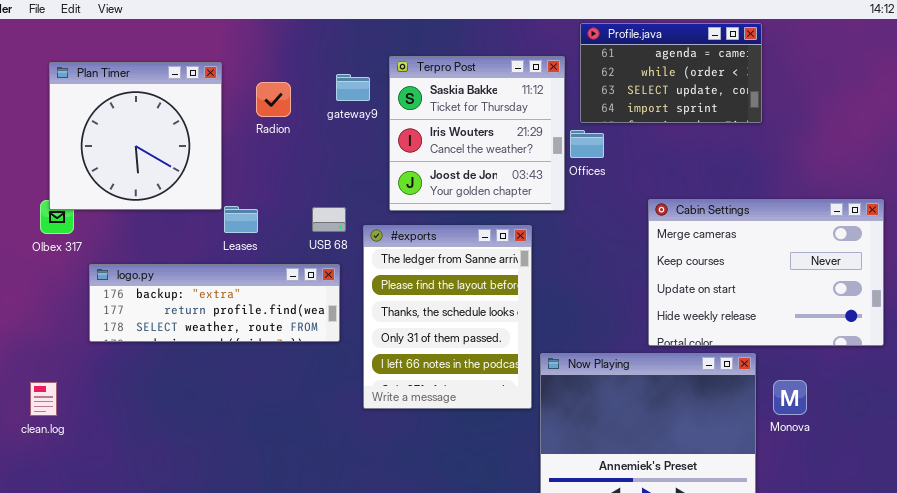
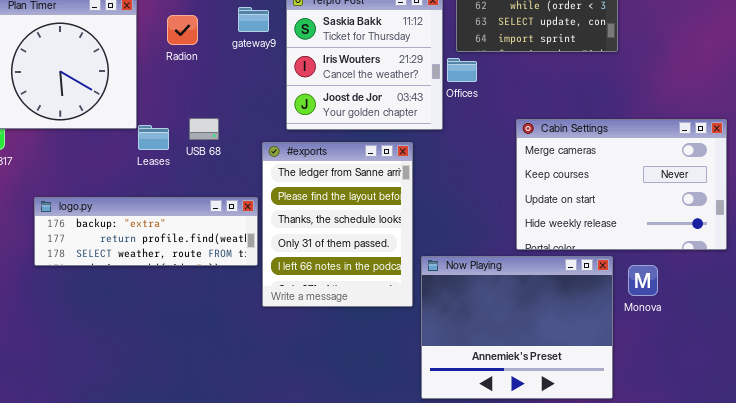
USB 68: [312,207,346,232] -> [189,118,219,140], moved
logo.py: [89,264,340,342] -> [34,197,258,266], moved
Monova: [773,380,807,415] -> [628,265,658,296], moved

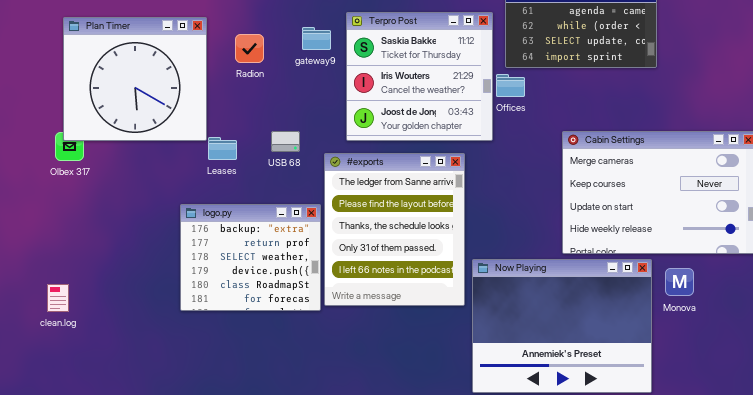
USB 68: [189,118,219,140] -> [271,131,300,152], moved
logo.py: [34,197,258,266] -> [180,204,321,311], resized

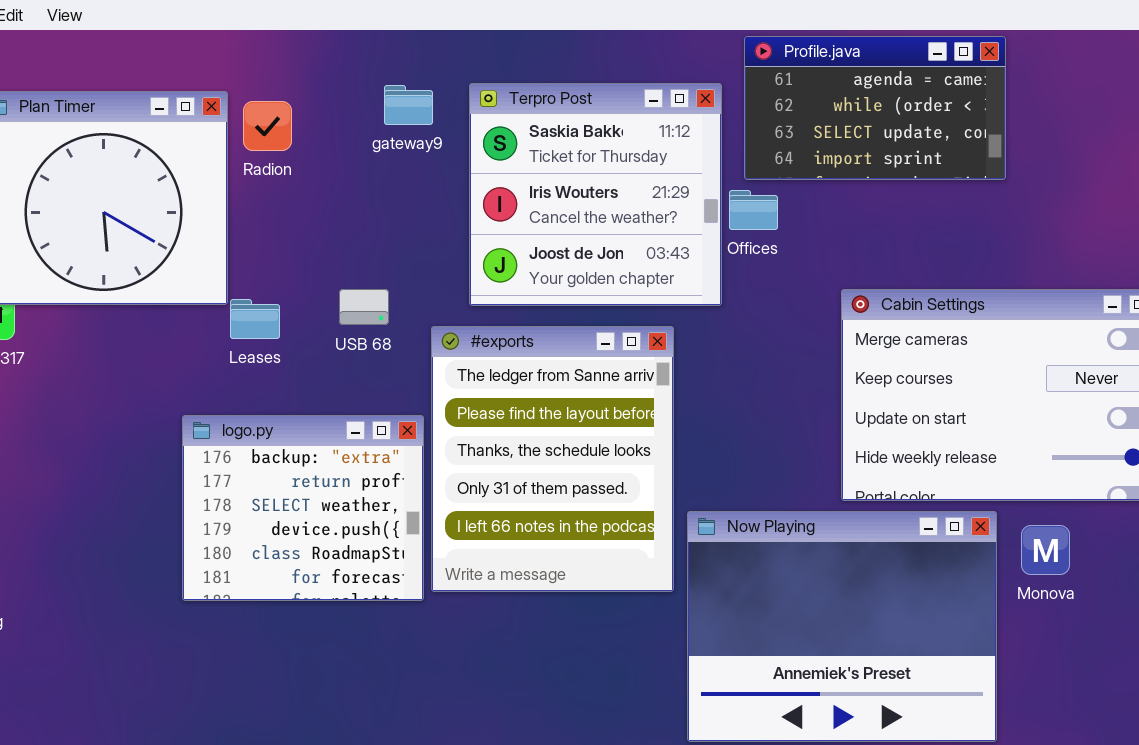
gateway9: [302,27,331,50] -> [384,85,433,125], moved
Radion: [235,34,264,63] -> [243,101,292,151], moved

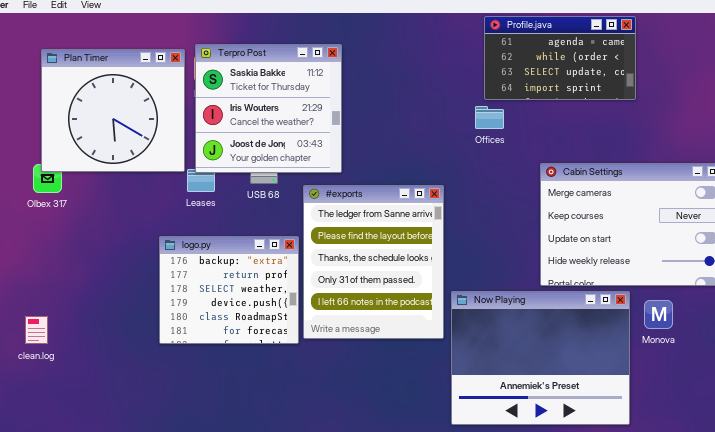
Terpro Post: [469,83,722,306] -> [195,44,342,173], moved

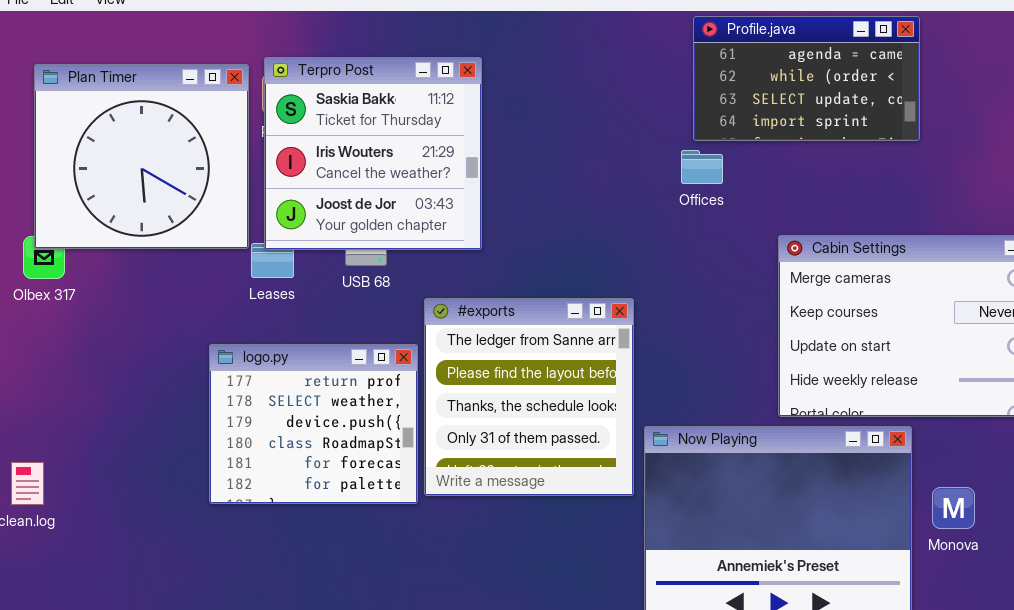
#exports: [303,185,444,339] -> [424,298,634,496], resized
logo.py: [159,236,299,344] -> [209,344,418,504], scrolled down 1 row
Monova: [644,300,673,329] -> [932,487,975,529], moved

